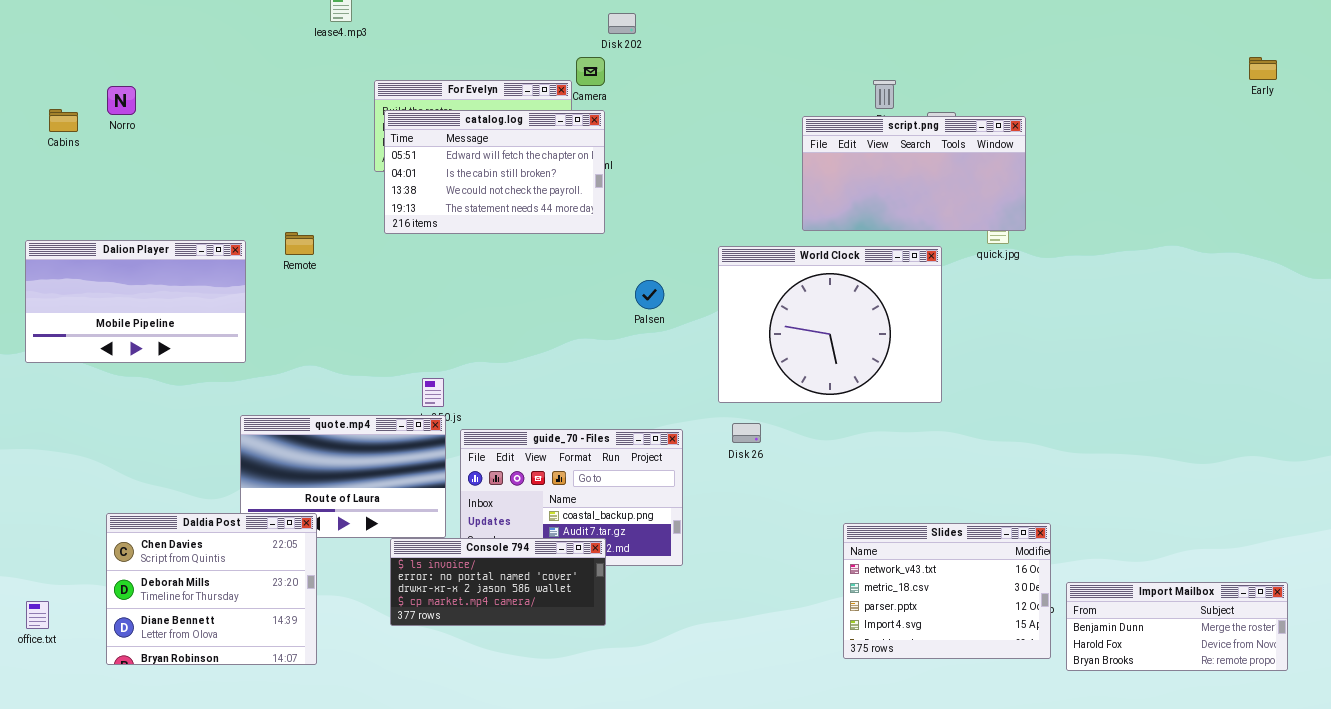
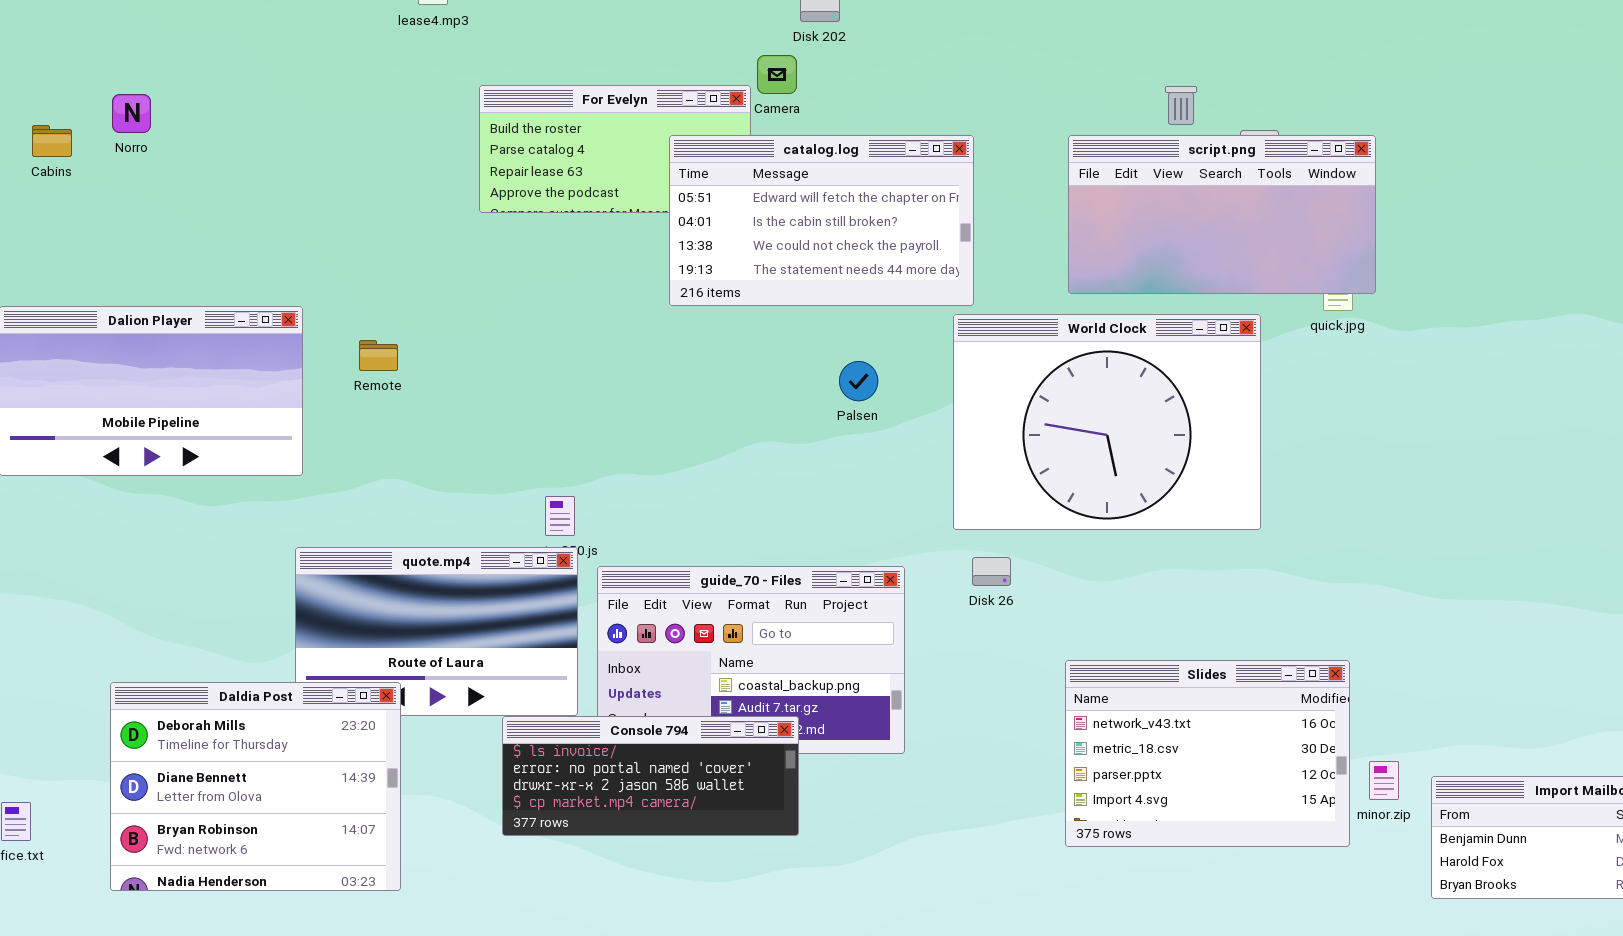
catalog.log: [384,110,605,234] -> [669,135,974,306], moved
Remote: [285,232,314,255] -> [359,340,398,371], moved
Daldia Post: [106,513,317,665] -> [110,682,401,891], scrolled down 1 row
Slides: [843,523,1051,659] -> [1065,660,1350,847], moved

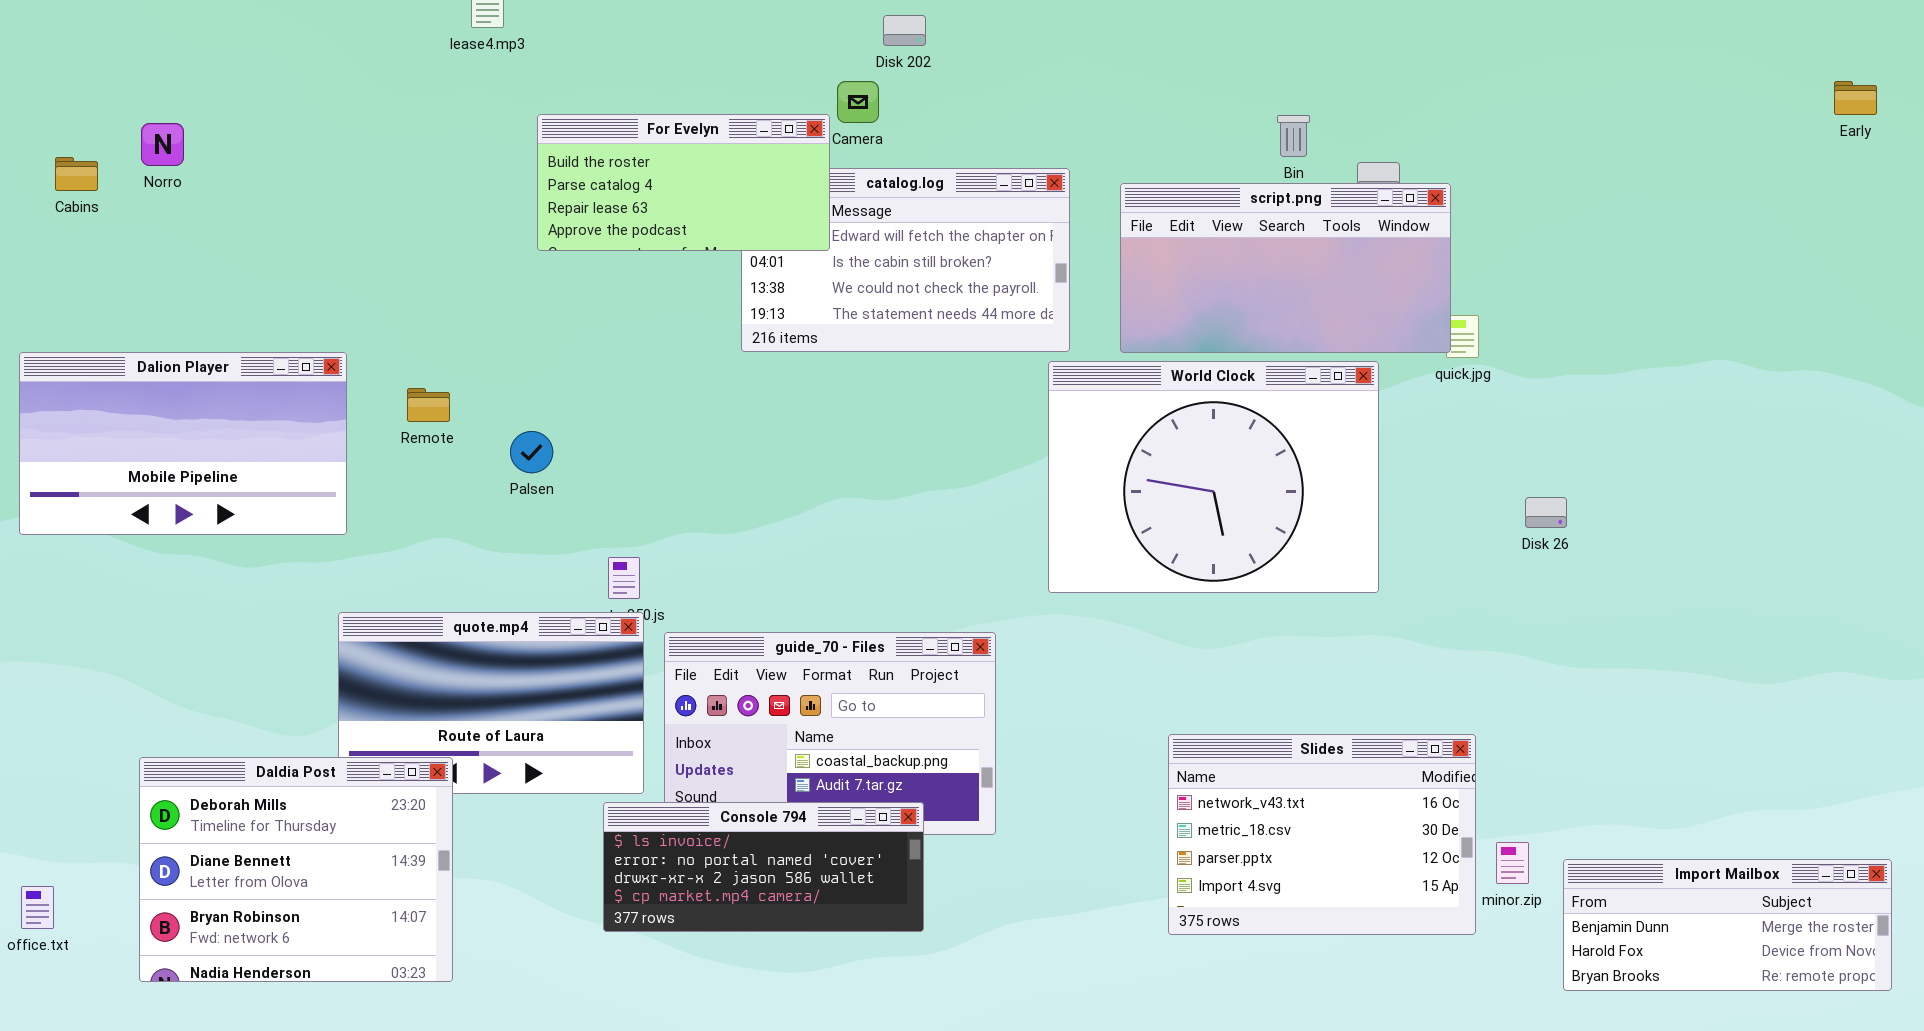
For Evelyn: [479,85,751,213] -> [537,114,830,251], raised
script.png: [1068,135,1376,294] -> [1120,183,1451,353], moved
Palsen: [839,361,878,401] -> [510,431,553,473], moved
Disk 26: [972,557,1011,586] -> [1525,497,1567,528], moved
Console 794: [502,716,799,836] -> [603,802,924,932], moved

